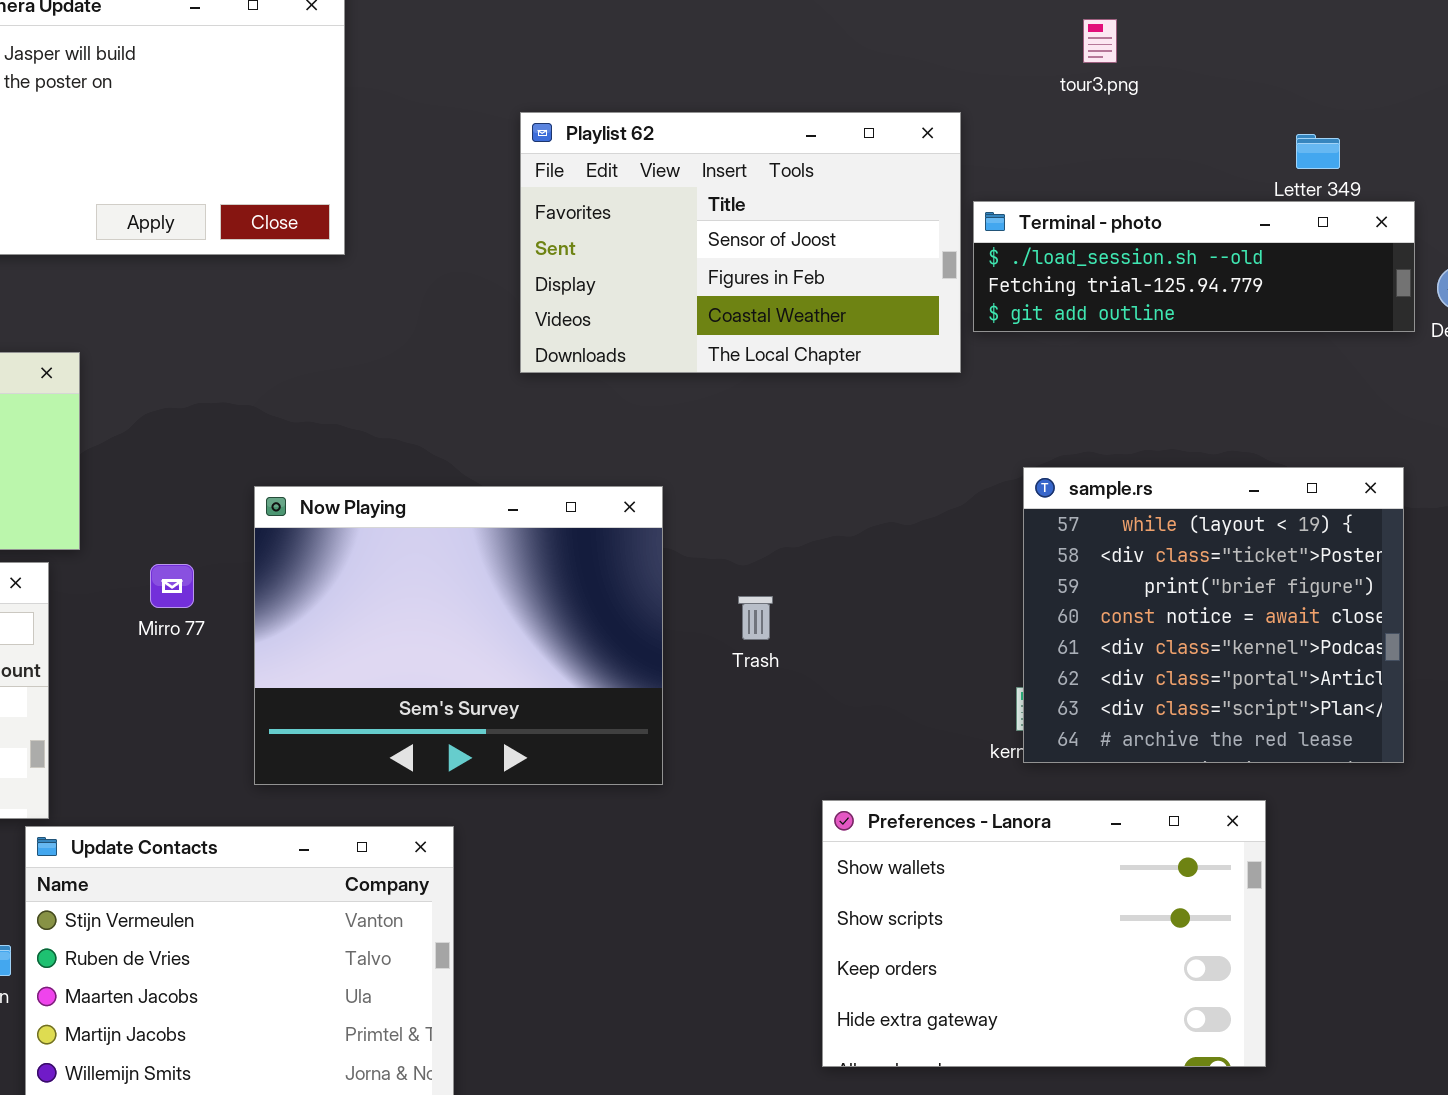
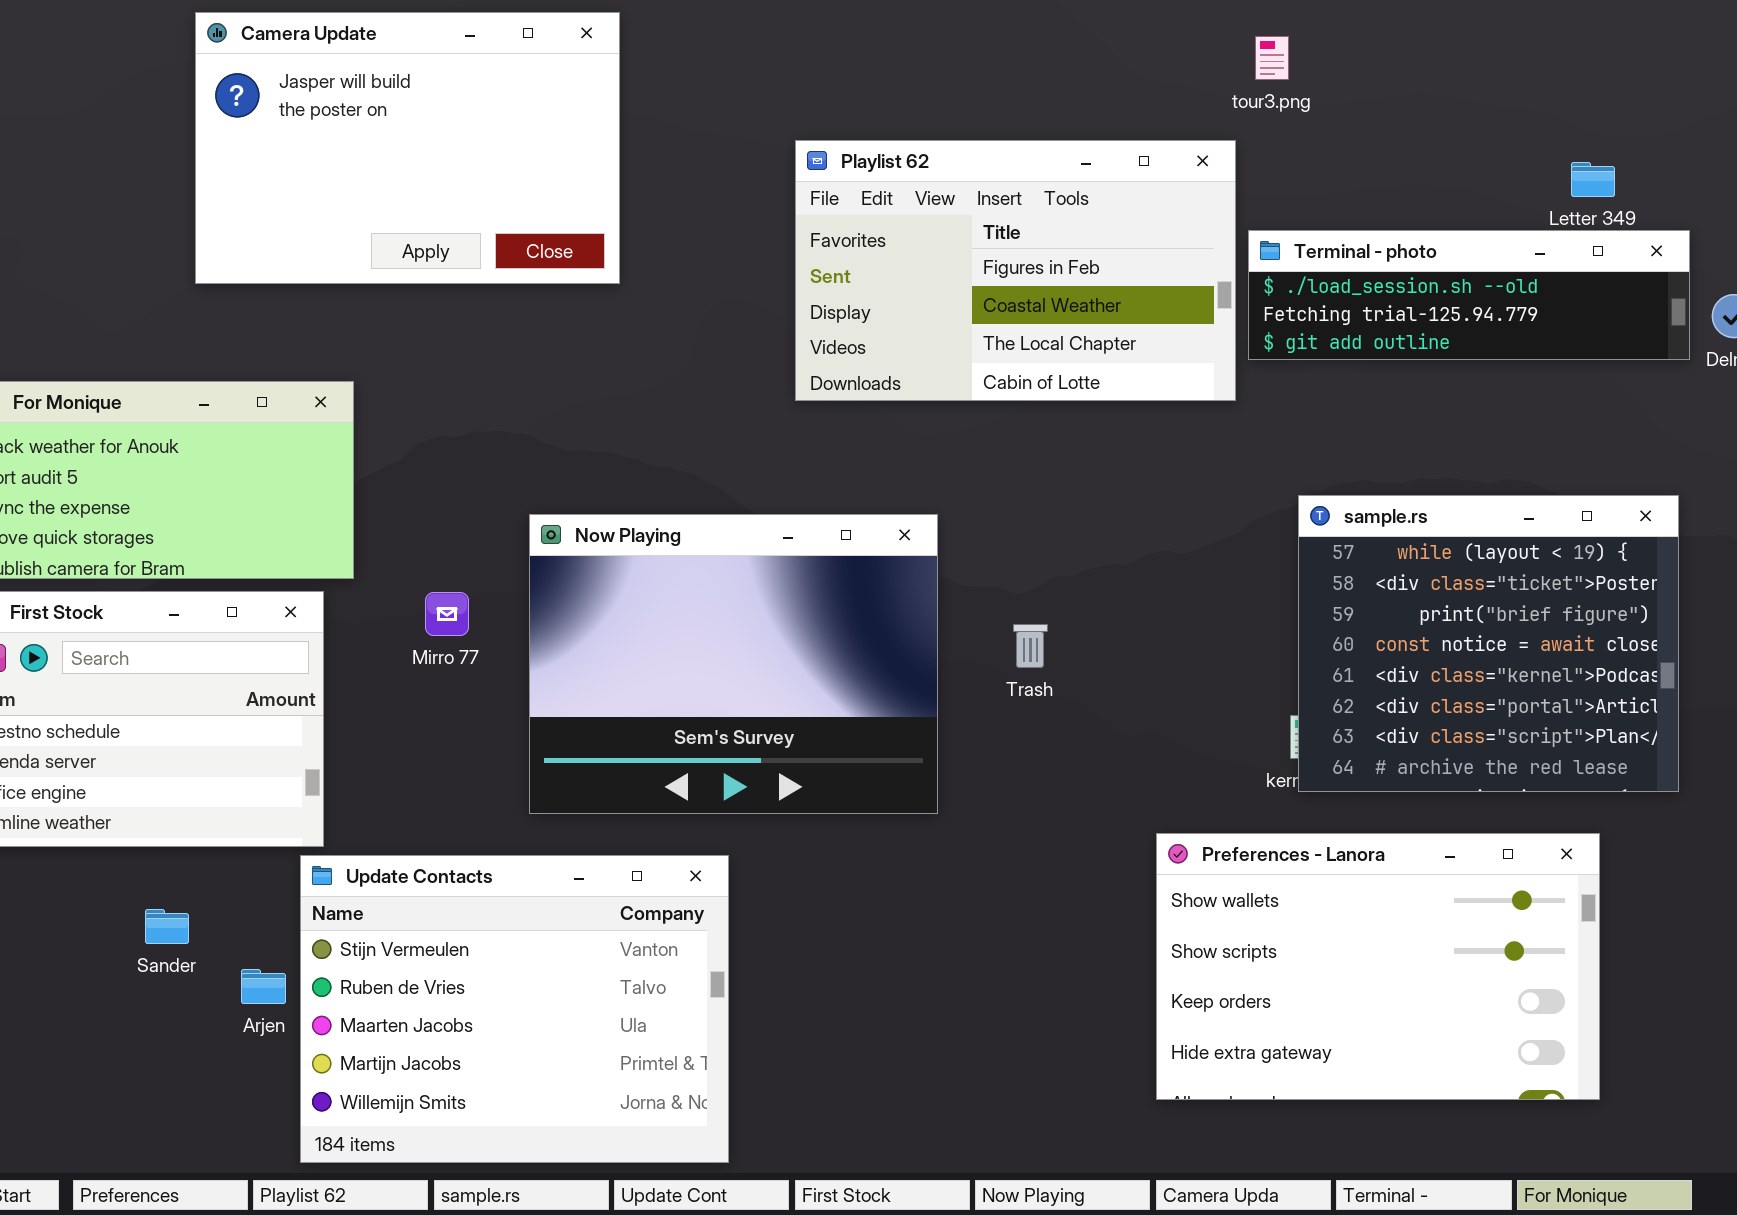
tour3.png: [1083,19,1117,63] -> [1255,36,1289,80], moved
Playlist 62: [520,112,961,373] -> [795,140,1236,401], scrolled down 1 row
Preferences - Lanora: [822,800,1266,1067] -> [1156,833,1600,1100], moved

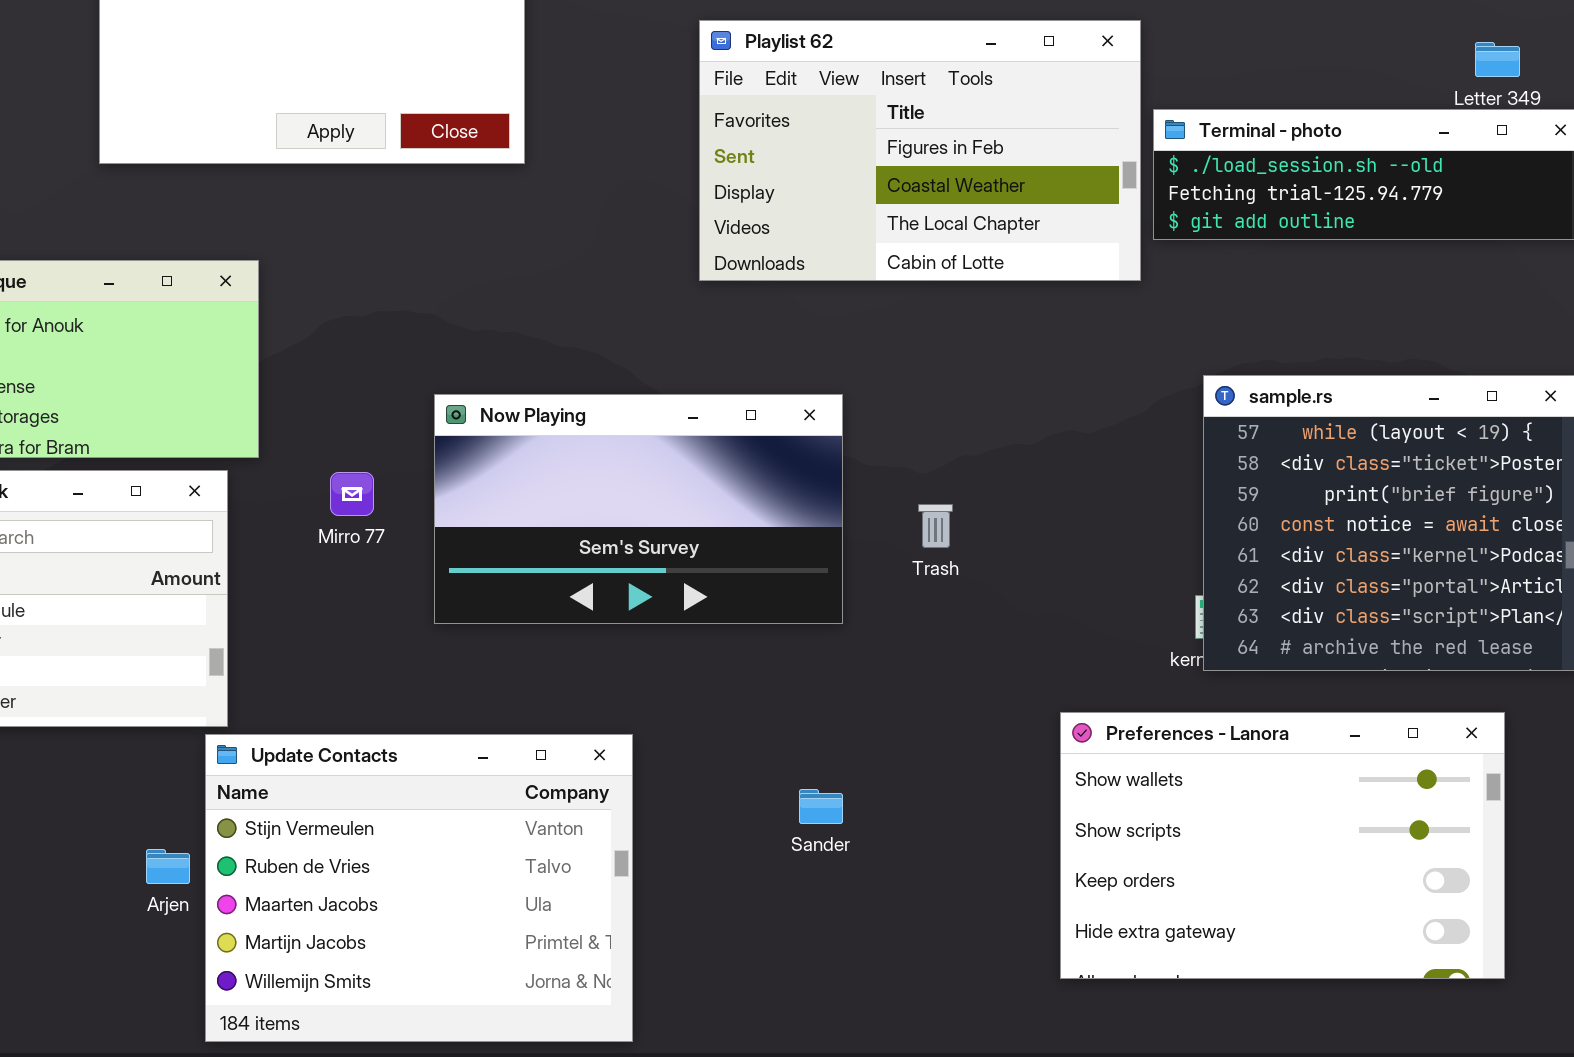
Now Playing: [529,514,938,814] -> [434,394,843,624], resized
Sander: [145,909,189,944] -> [799,789,843,824], moved

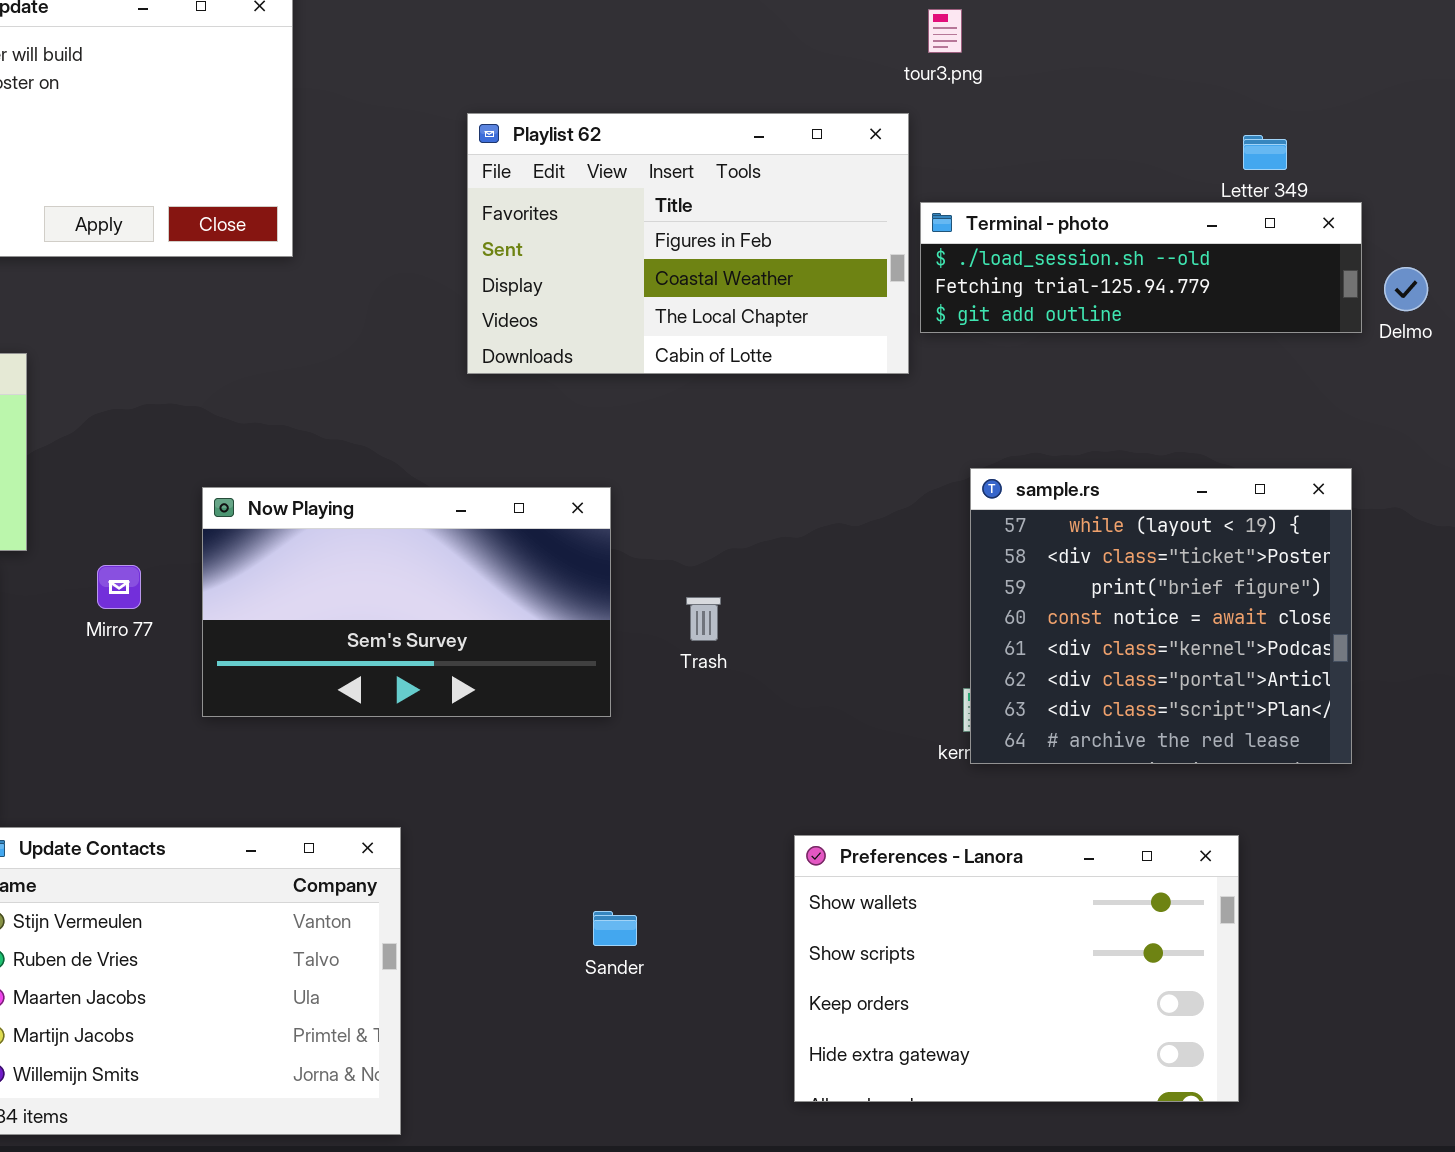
Preferences - Lanora: [1060,712,1505,979] -> [794,835,1239,1102], moved
Sander: [799,789,843,824] -> [593,911,637,946], moved

